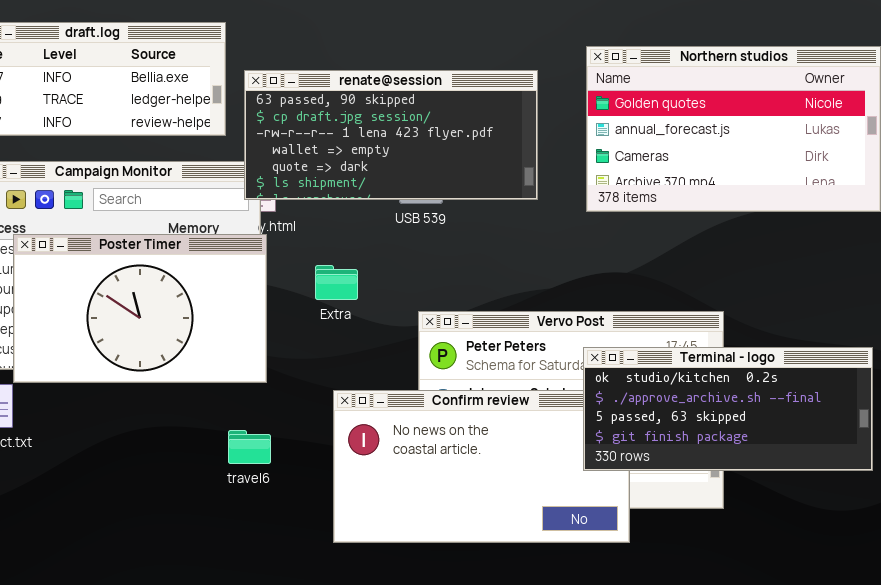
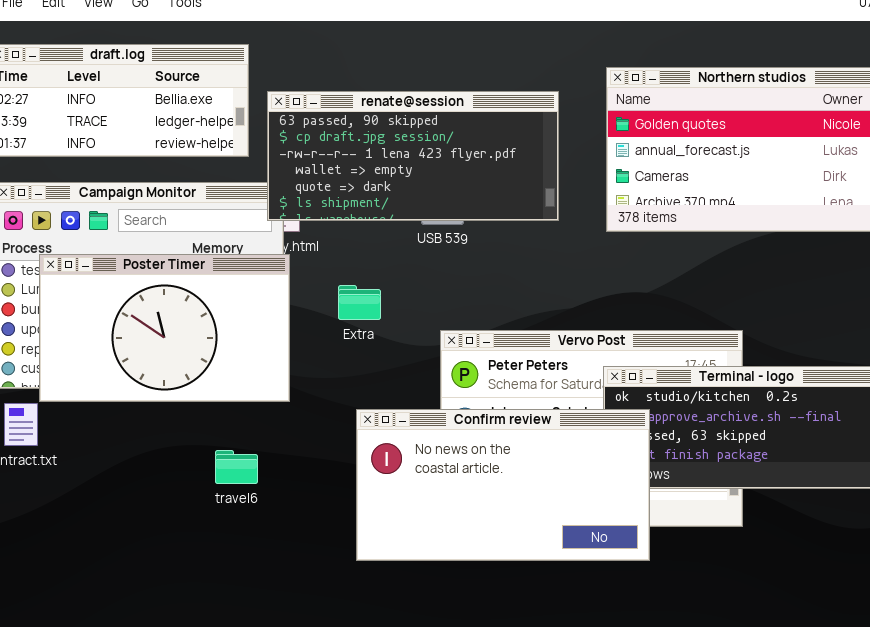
Confirm review: [333,390,630,543] -> [356,409,650,561], raised
travel6: [228,430,271,464] -> [215,450,258,484], moved

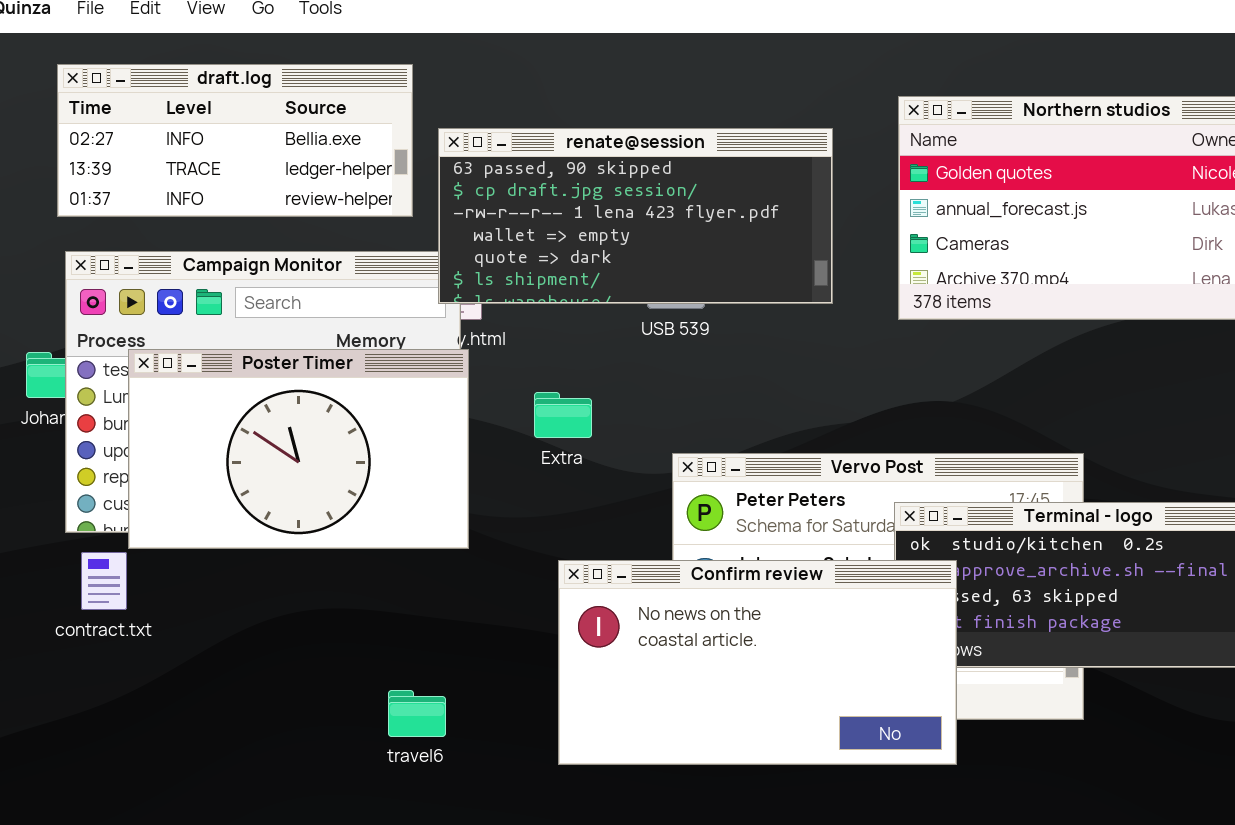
travel6: [215,450,258,484] -> [388,690,446,737], moved

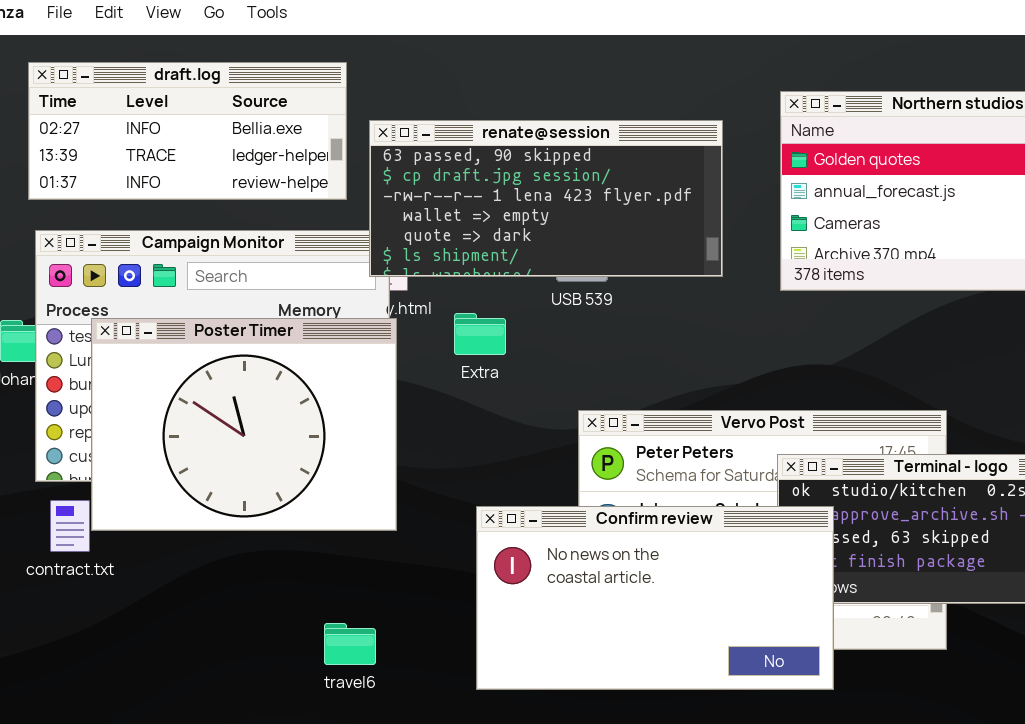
Poster Timer: [128,349,469,549] -> [91,318,397,531], resized
Extra: [534,392,592,438] -> [454,313,506,355], moved

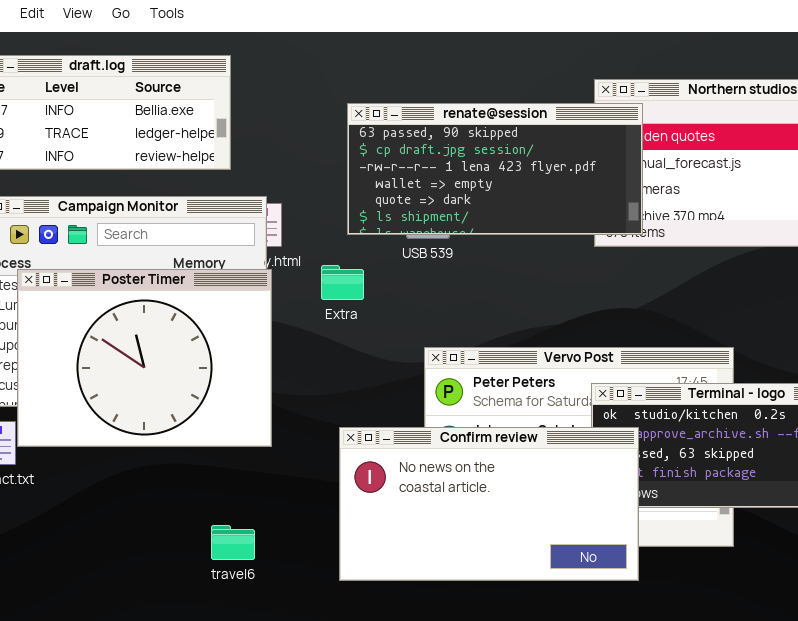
renate@session: [369,120,723,277] -> [347,103,643,235], moved

